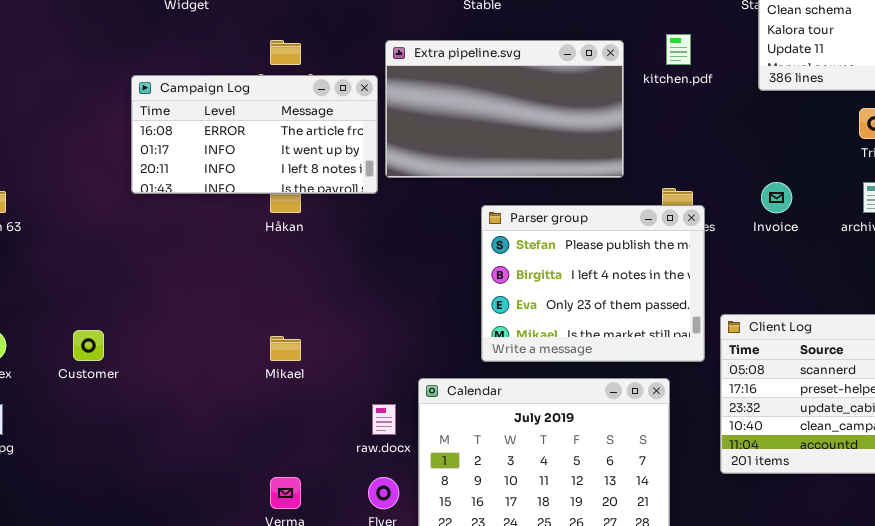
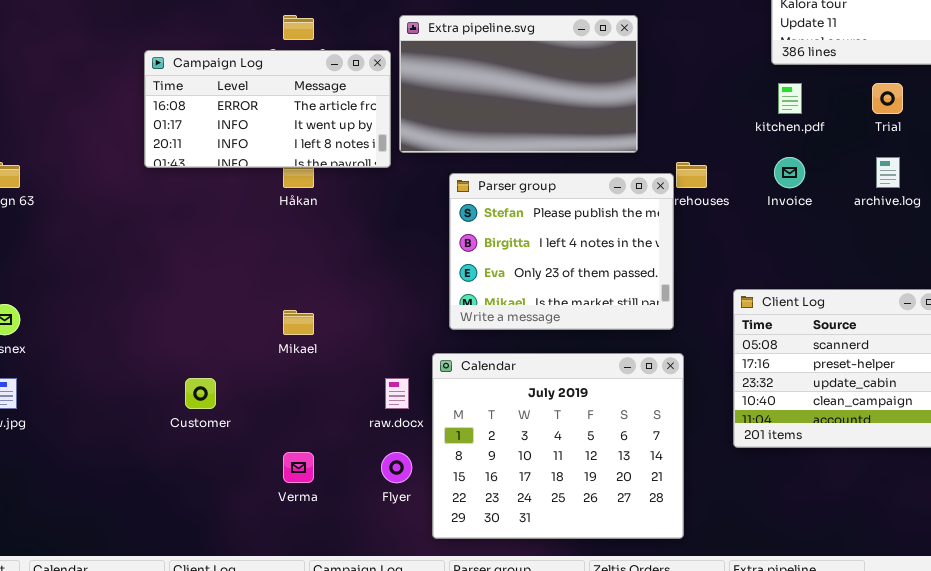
kitchen.pdf: [666,34,691,65] -> [778,83,802,114], moved
Parser group: [481,205,705,362] -> [449,173,674,330], moved
Customer: [73,330,104,361] -> [185,378,216,409], moved

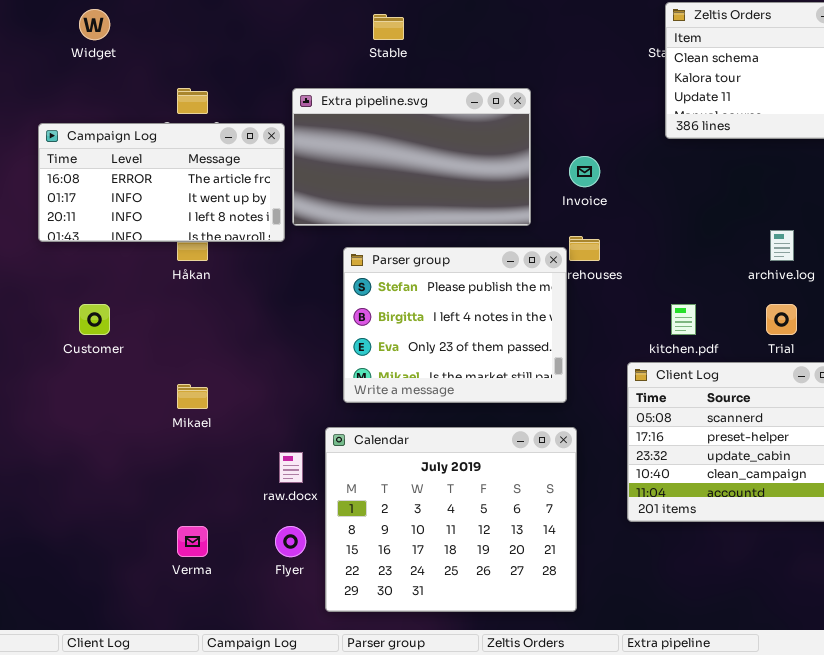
kitchen.pdf: [778,83,802,114] -> [671,304,696,335], moved
Trial: [872,83,903,114] -> [766,304,797,335], moved
Invoice: [774,157,805,188] -> [569,156,600,187], moved
Customer: [185,378,216,409] -> [79,304,110,335], moved

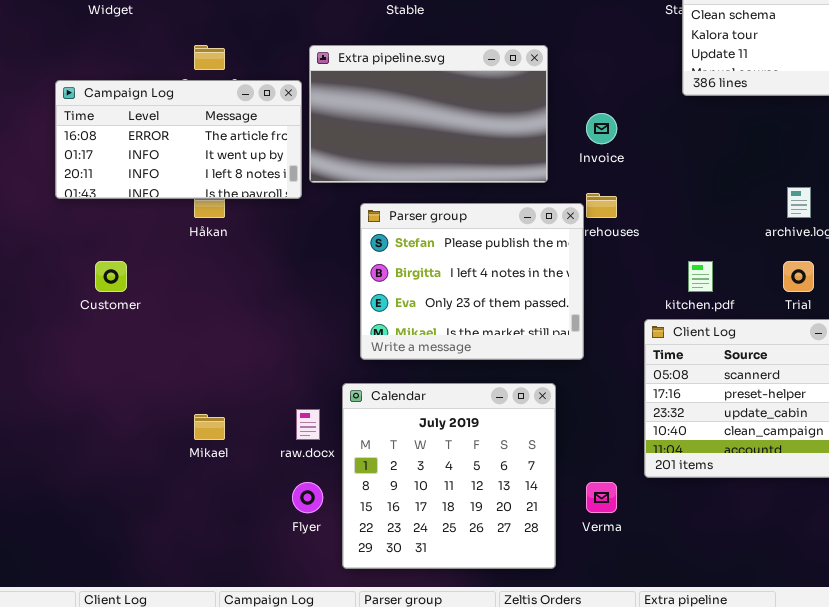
Mikael: [177,384,208,409] -> [194,414,225,440], moved
Calendar: [325,427,577,612] -> [342,383,556,569], resized
Verma: [177,526,208,557] -> [586,482,617,513], moved

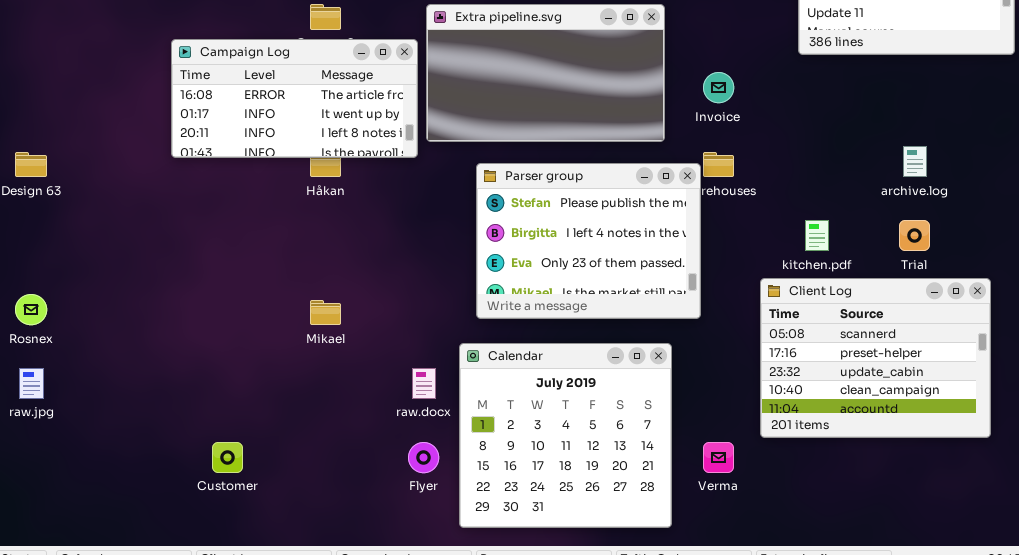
Customer: [95,261,127,292] -> [212,442,243,473], moved
Mikael: [194,414,225,440] -> [310,300,341,325], moved

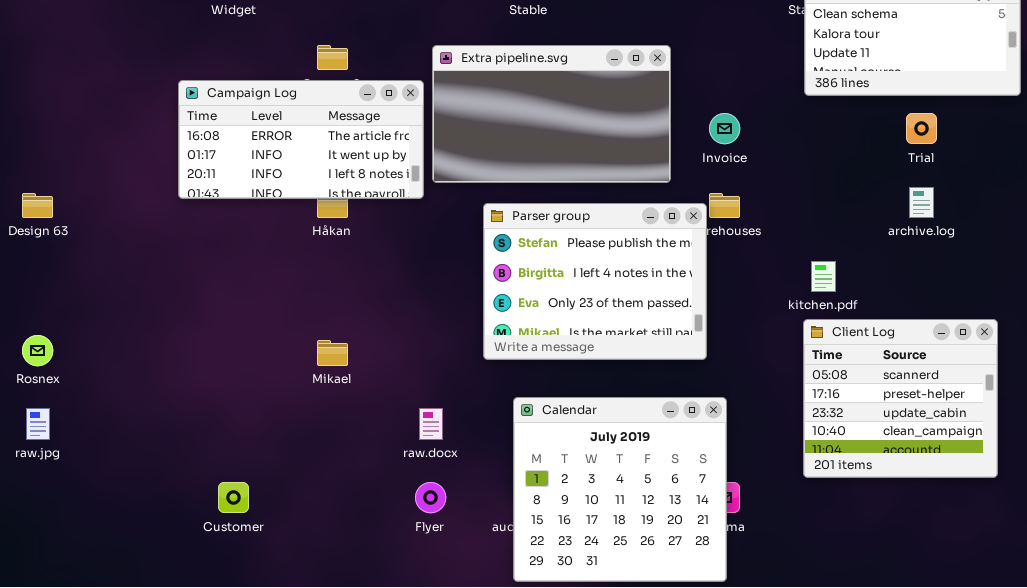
Trial: [899,220,930,251] -> [906,113,937,144], moved
Client Log: [760,278,991,438] -> [803,319,998,478], resized
Calendar: [459,343,672,528] -> [513,397,727,582], moved

